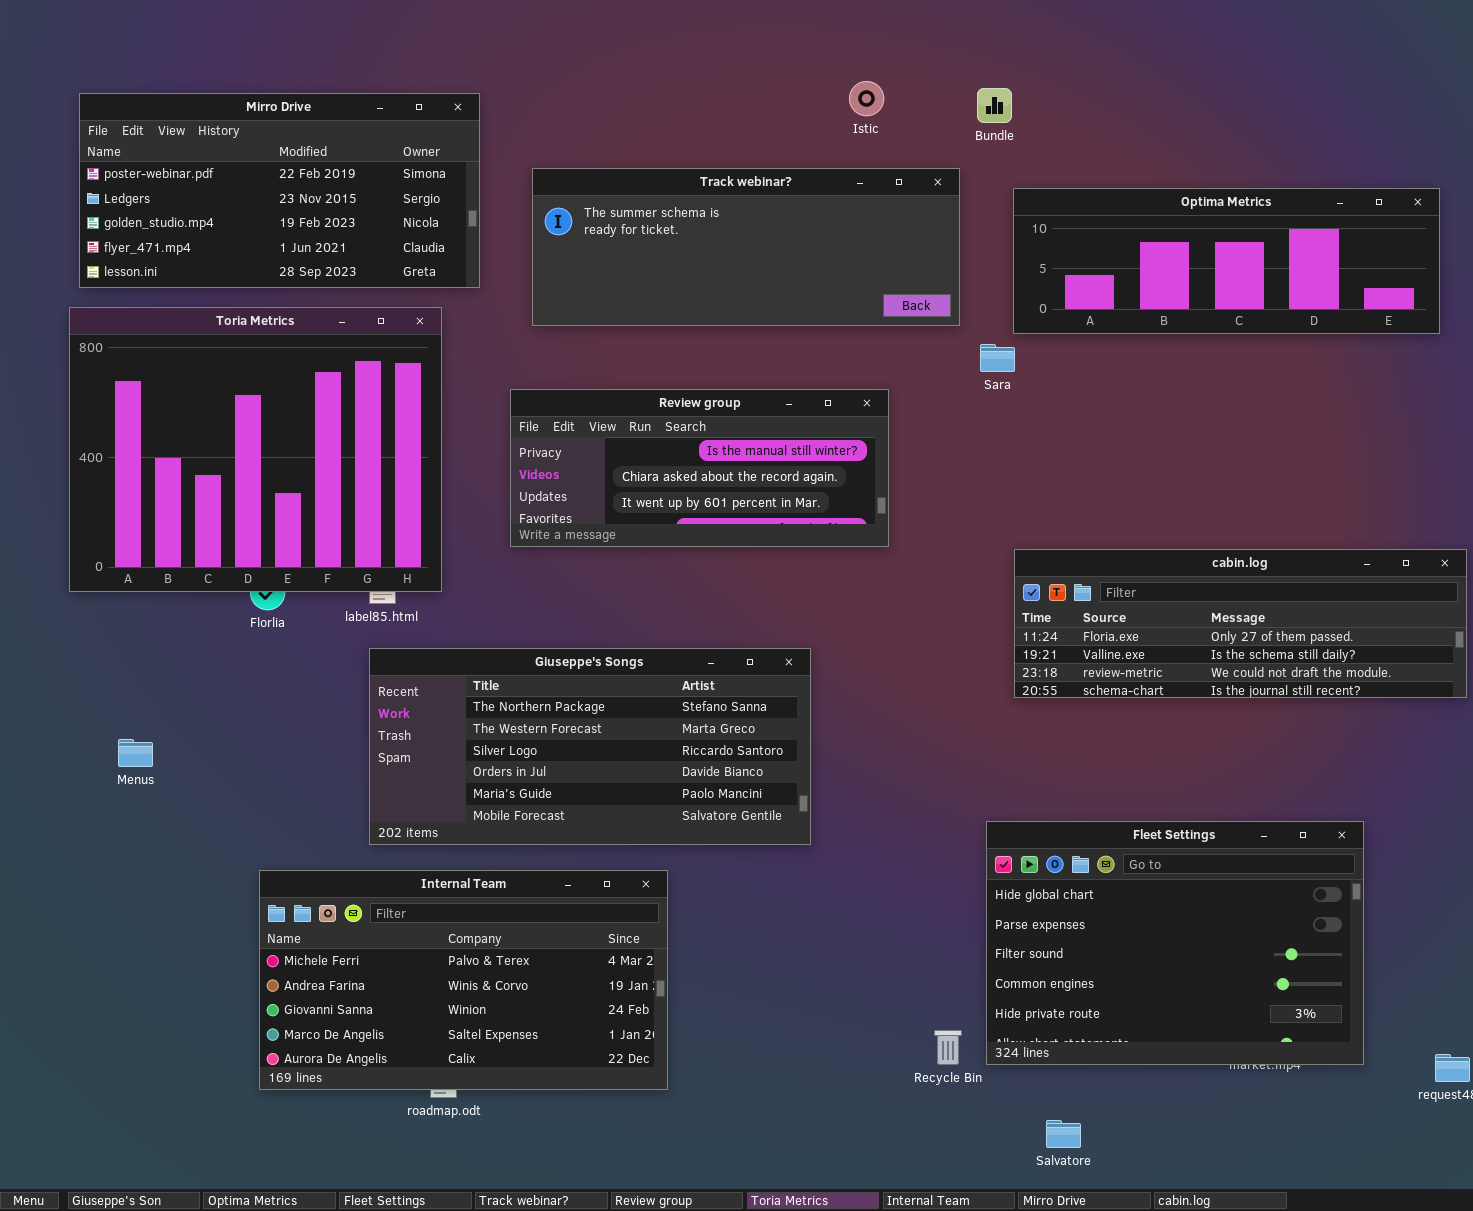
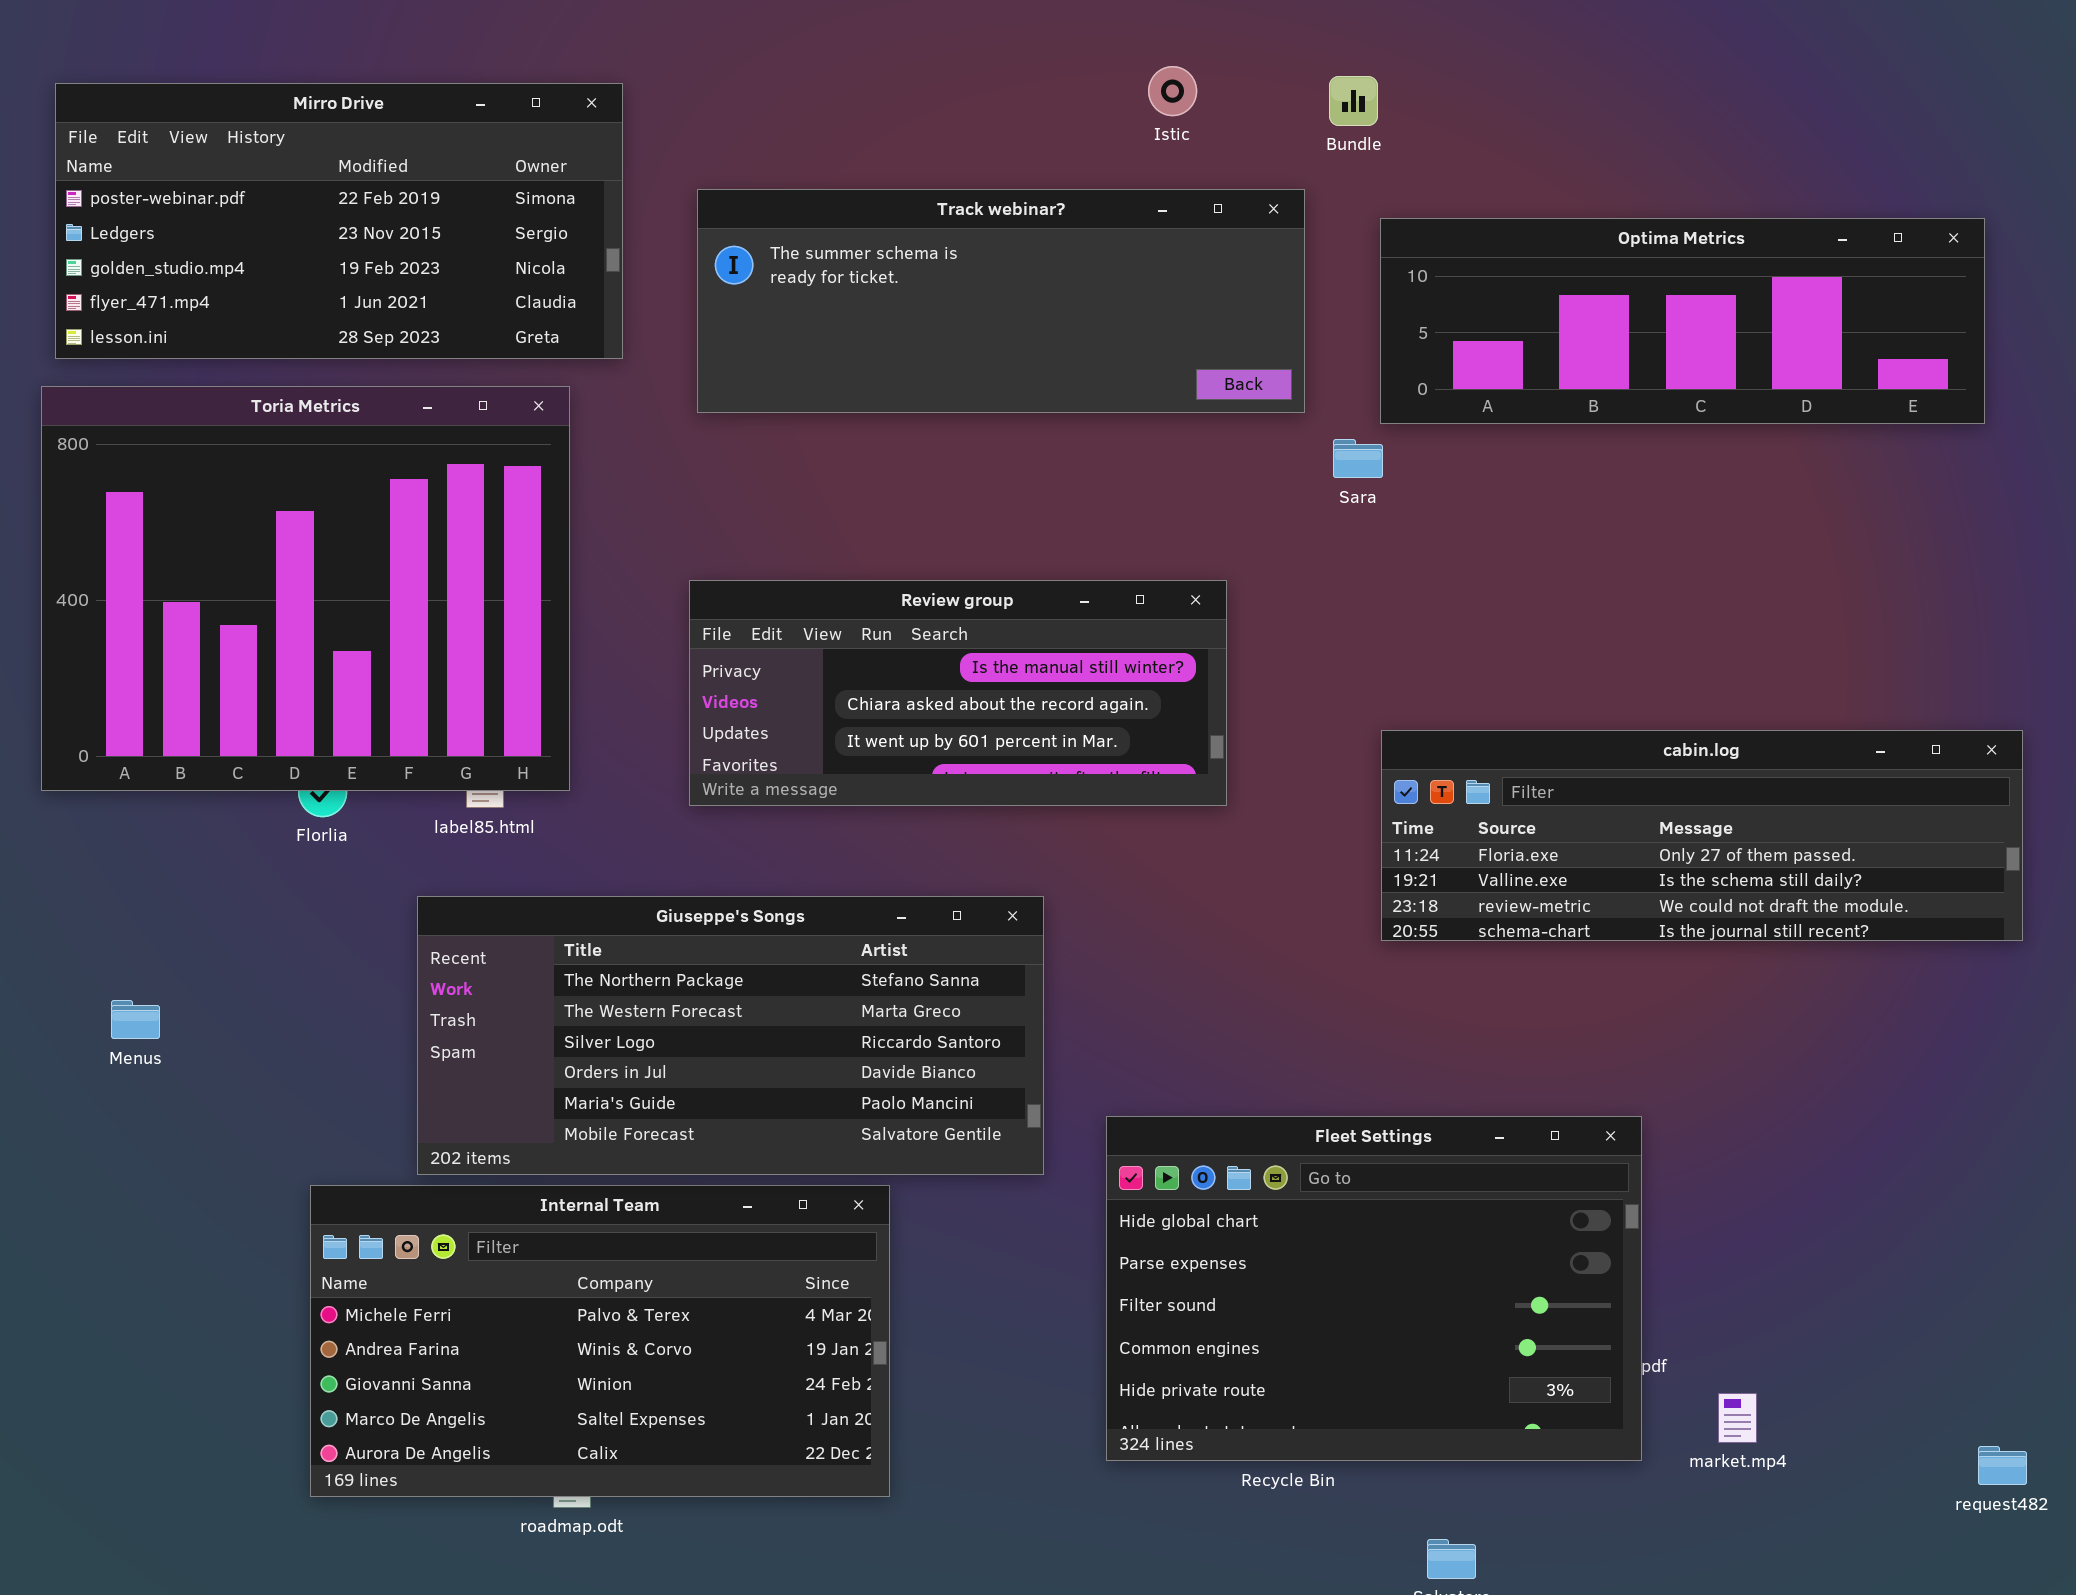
Review group: [510,389,889,547] -> [689,580,1227,806], moved
Giuseppe's Songs: [369,648,811,845] -> [417,896,1044,1175], moved
Fleet Settings: [986,821,1364,1065] -> [1106,1116,1642,1461], moved

